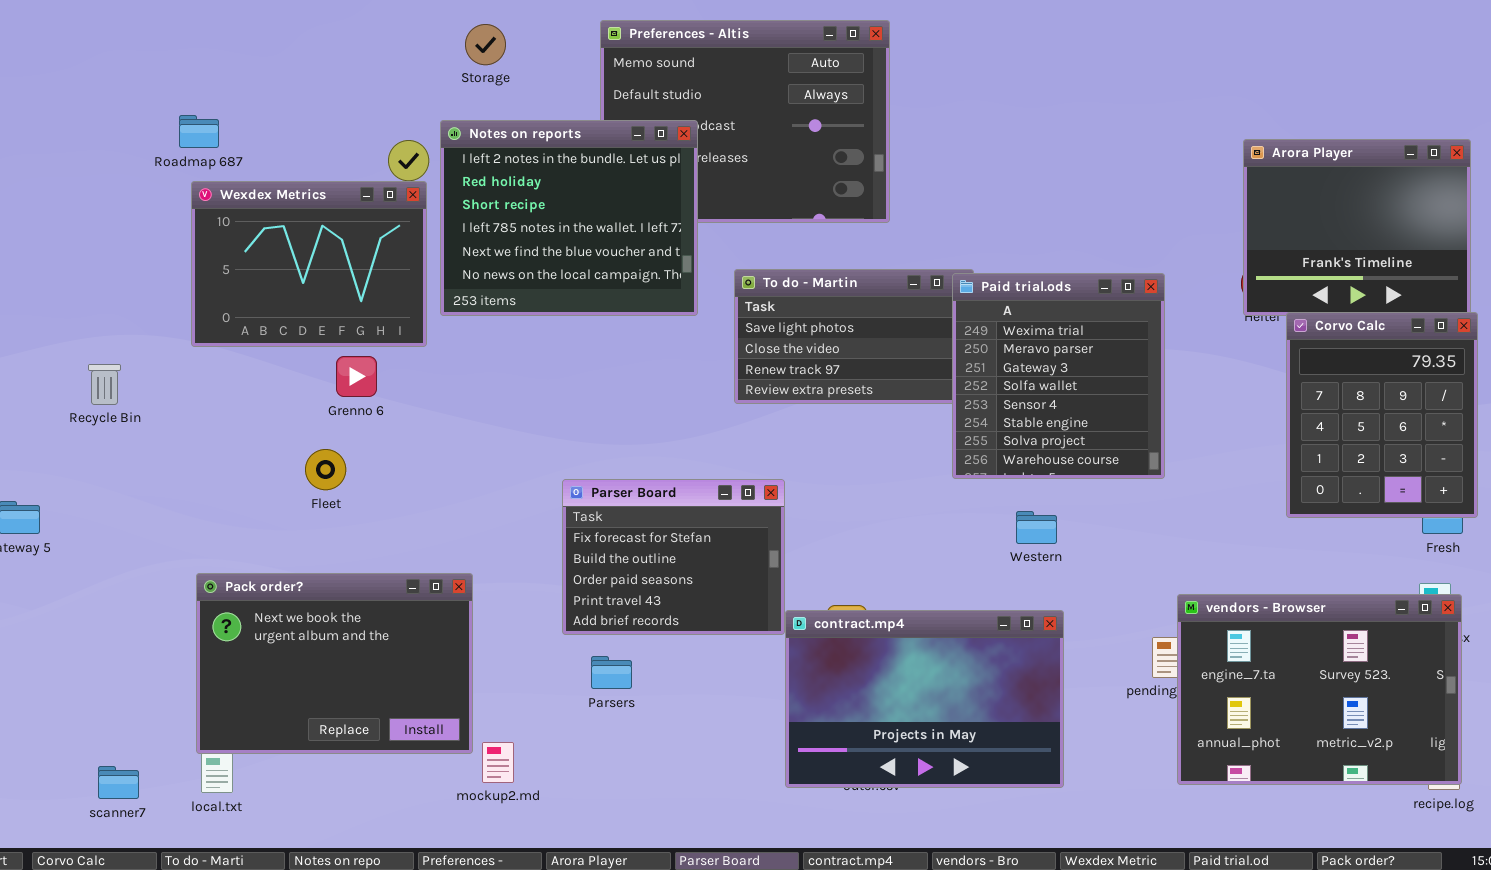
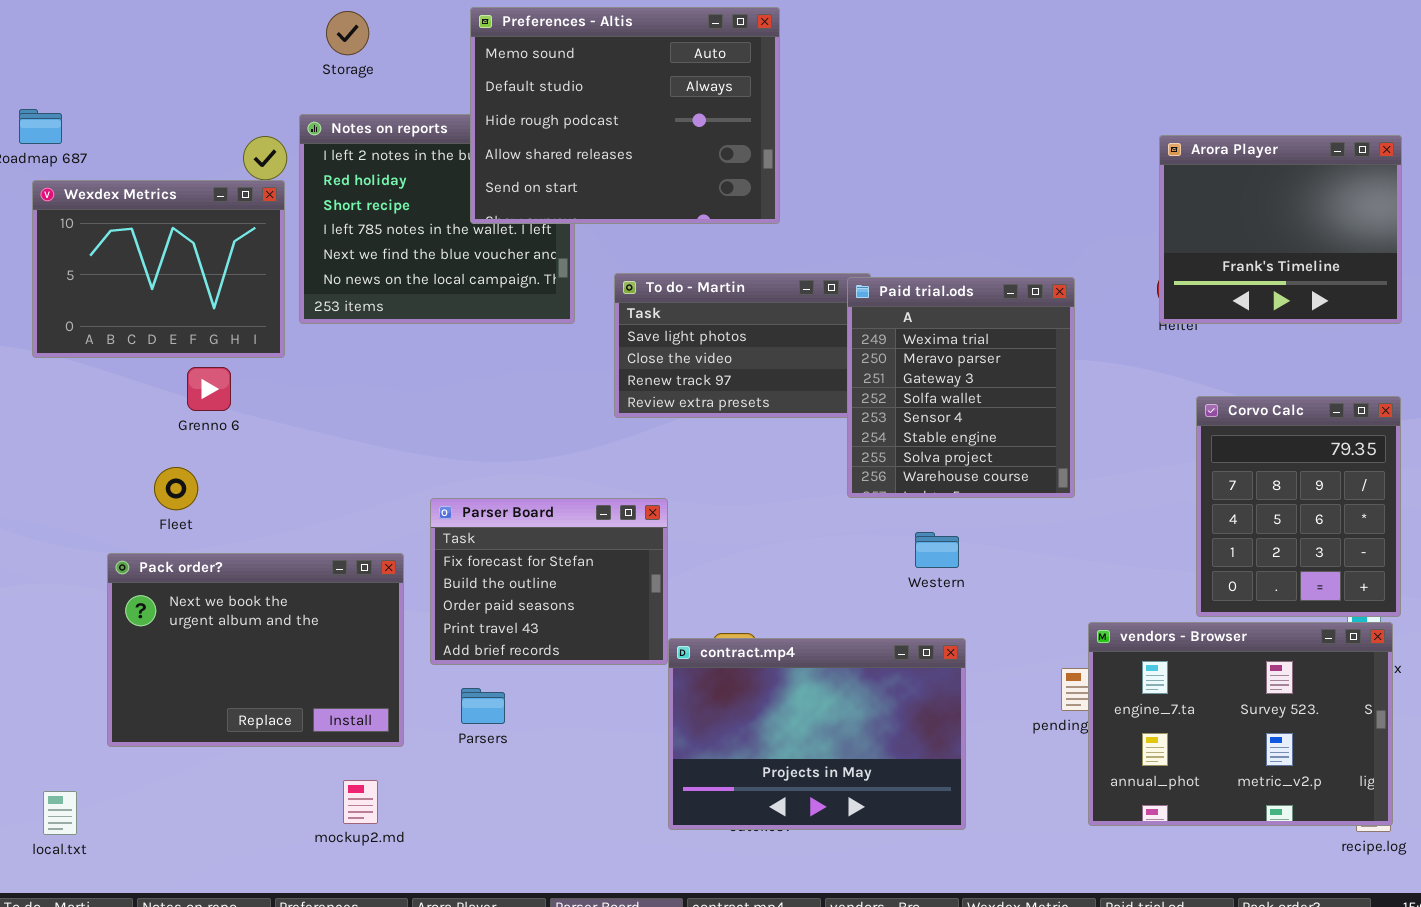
Preferences - Altis: [600,20,890,223] -> [470,7,780,224], raised
Corvo Calc: [1286,312,1478,518] -> [1196,396,1401,617], moved
Pack order?: [196,573,473,754] -> [107,553,404,747], moved

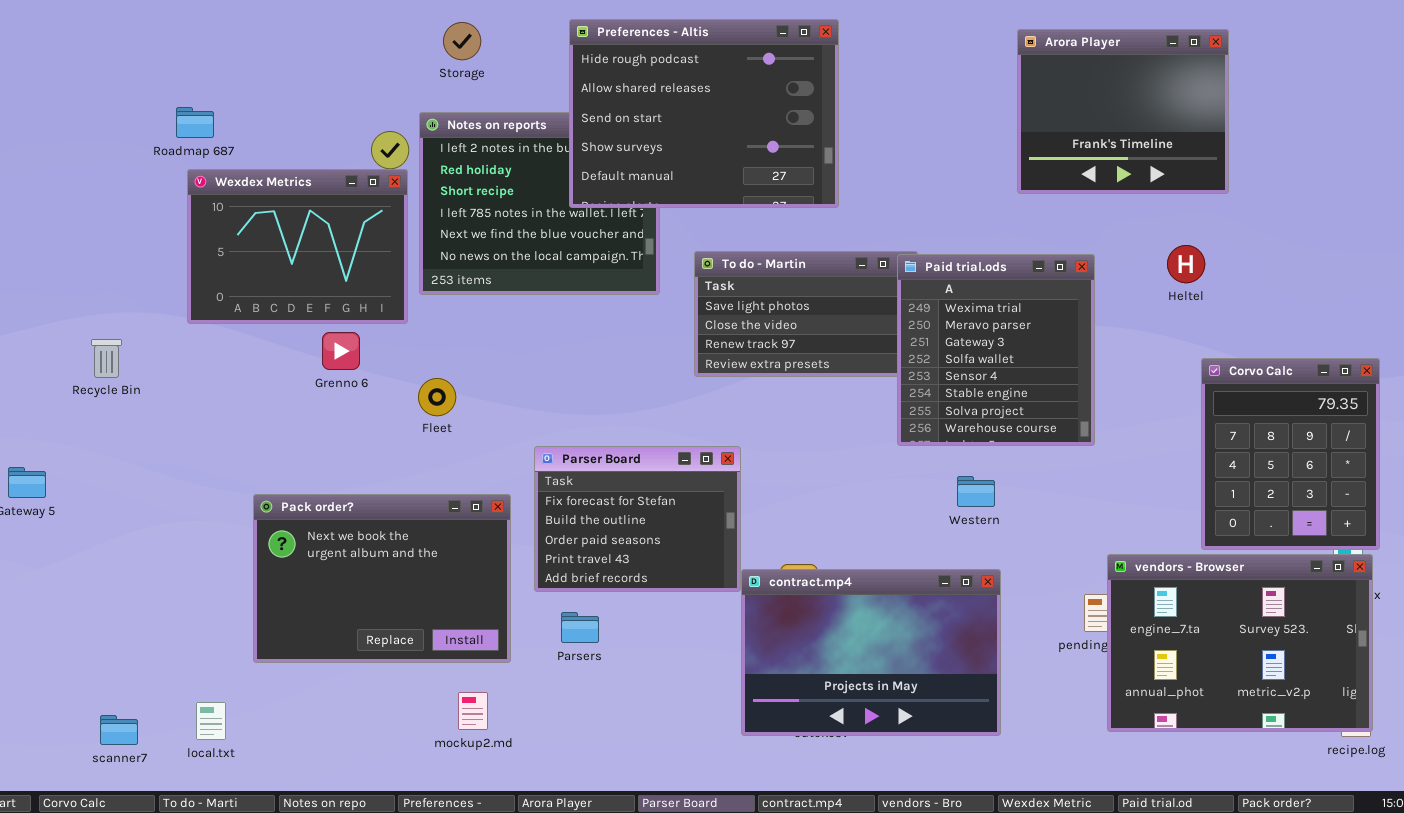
Preferences - Altis: [470,7,780,224] -> [569,19,839,208], scrolled down 2 rows
Arora Player: [1159,135,1402,324] -> [1017,29,1229,194], moved
Fleet: [154,467,198,510] -> [418,378,456,416], moved

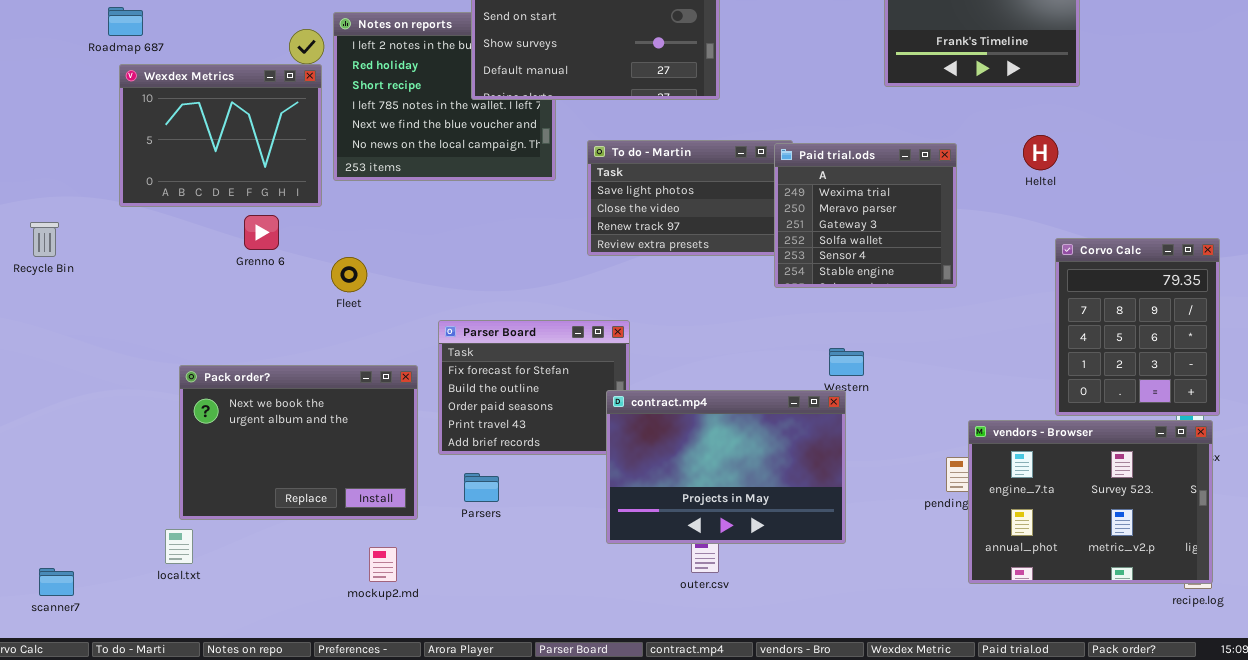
Paid trial.ods: [897,254,1095,446] -> [774,143,957,288], resized
contract.mp4: [741,569,1001,736] -> [606,390,846,544], moved
local.txt: [196,702,226,740] -> [165,529,193,564], moved

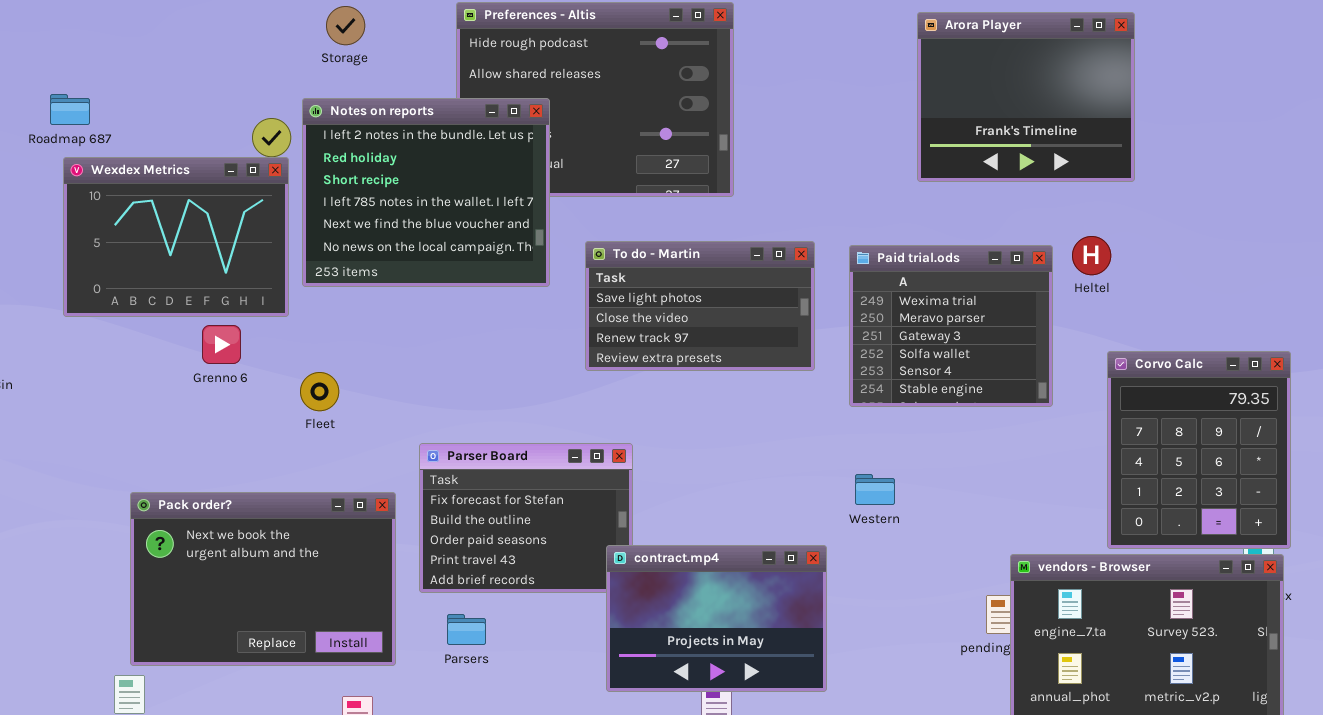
Notes on reports: [333,12,556,181] -> [302,98,550,287], raised
Paid trial.ods: [774,143,957,288] -> [849,245,1053,407], moved
contract.mp4: [606,390,846,544] -> [606,545,827,692], resized

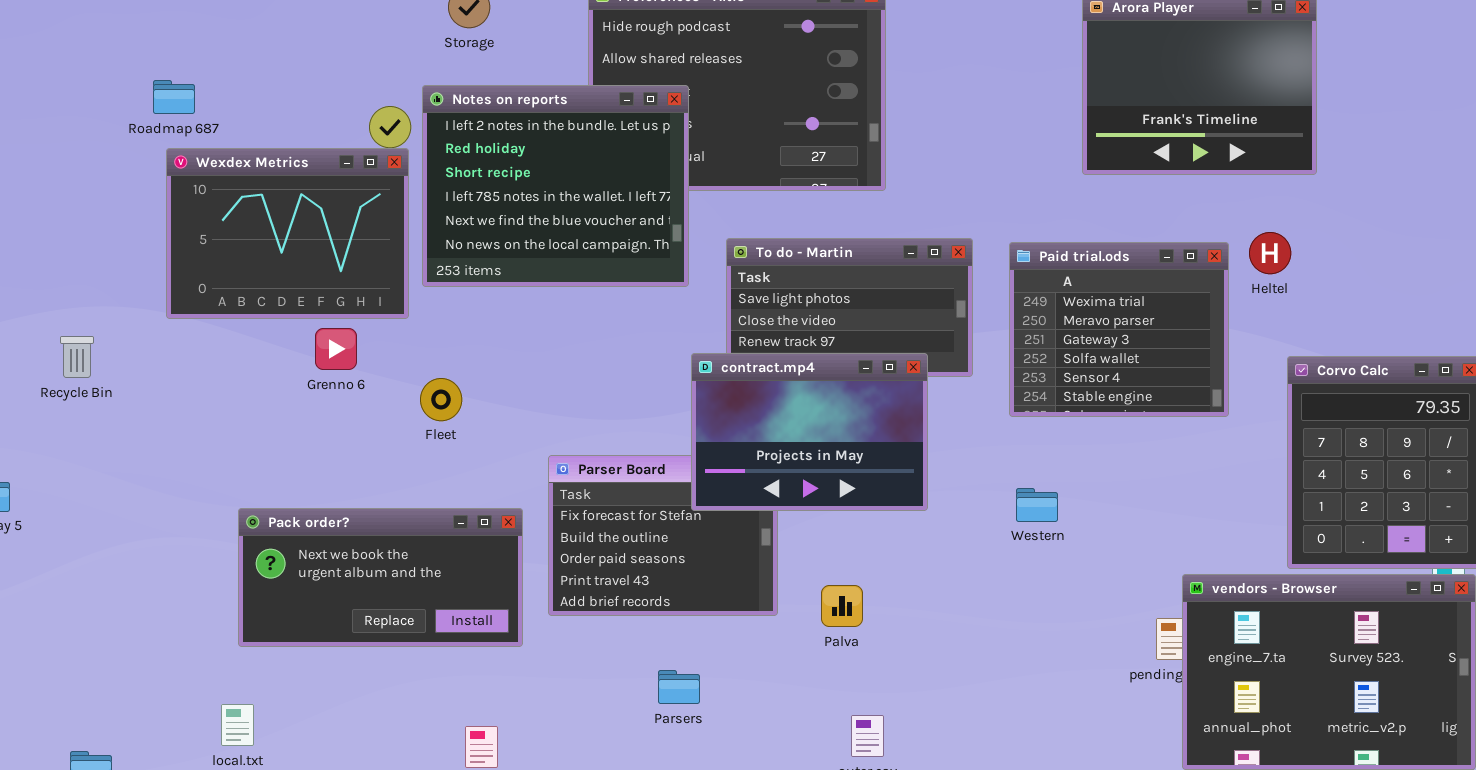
Pack order?: [130,492,396,666] -> [238,508,523,647], resized
contract.mp4: [606,545,827,692] -> [691,353,928,511], moved
Parsers: [447,614,486,645] -> [658,670,700,704], moved

